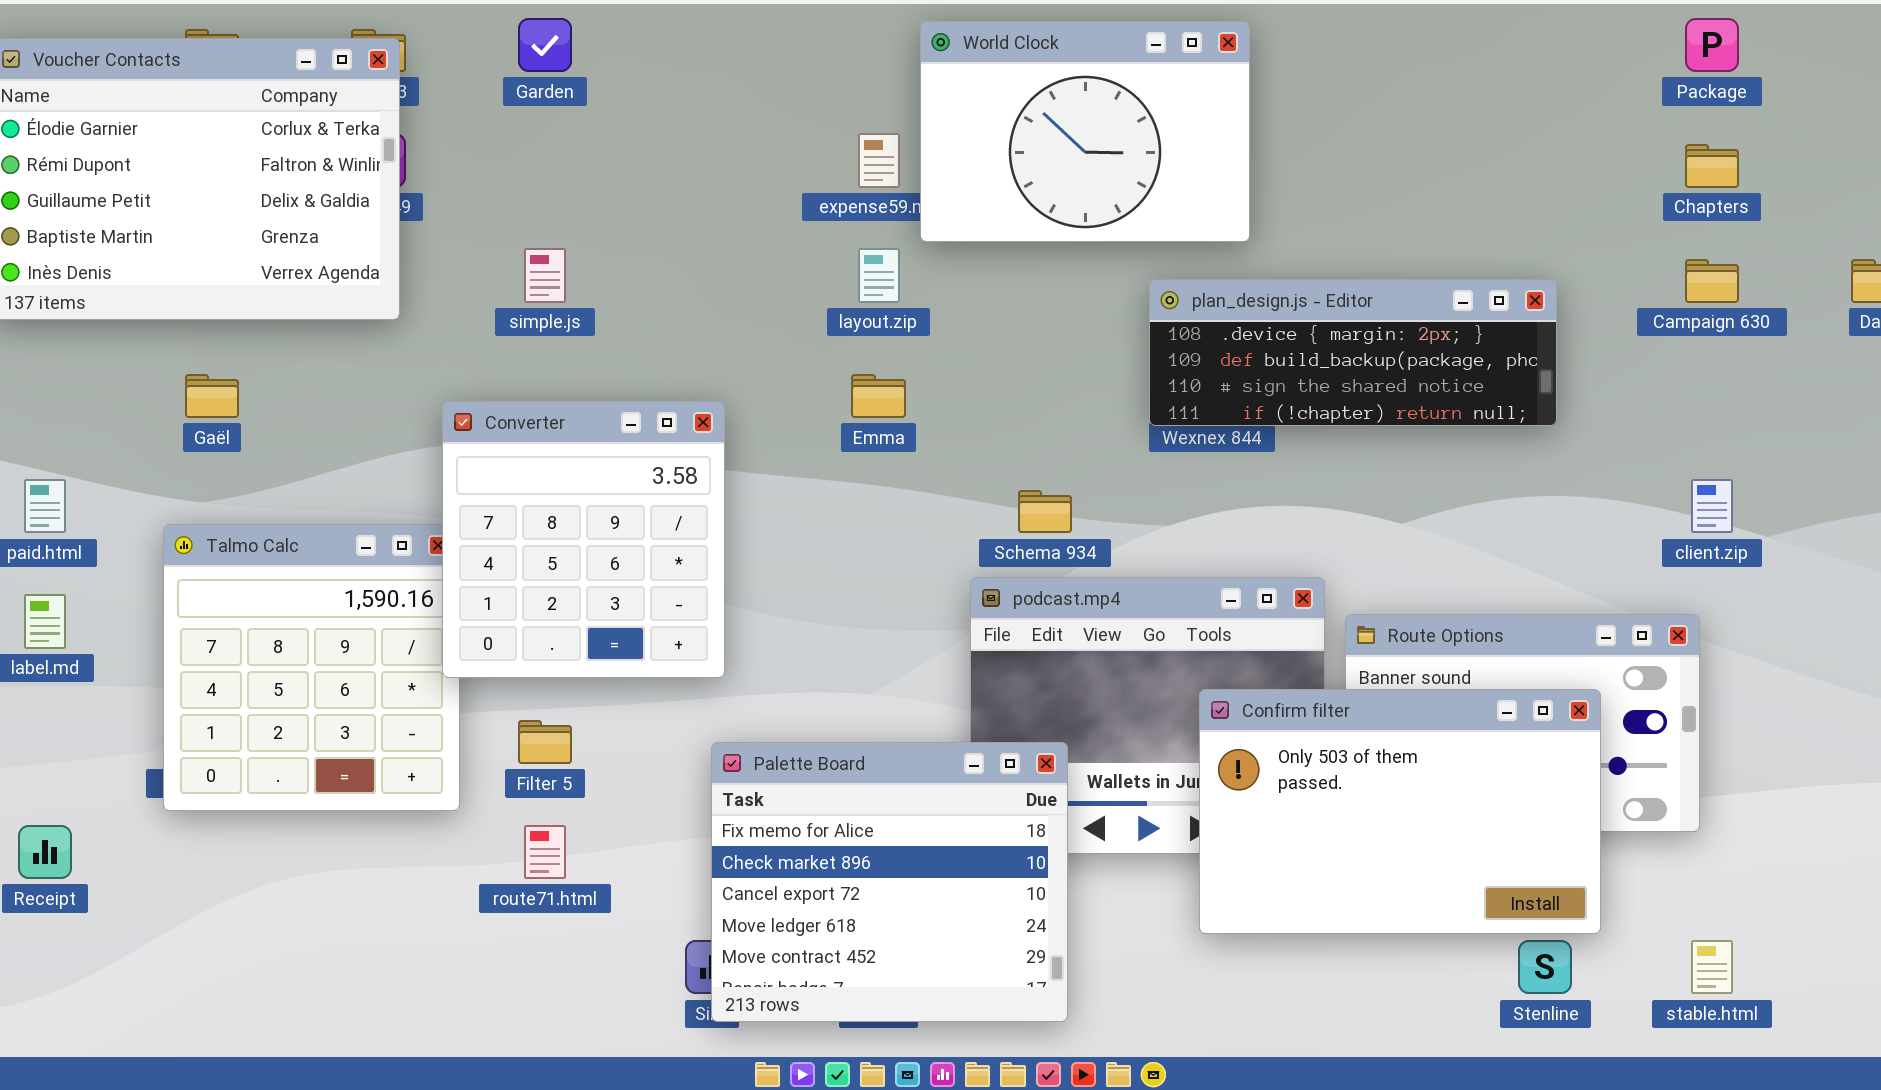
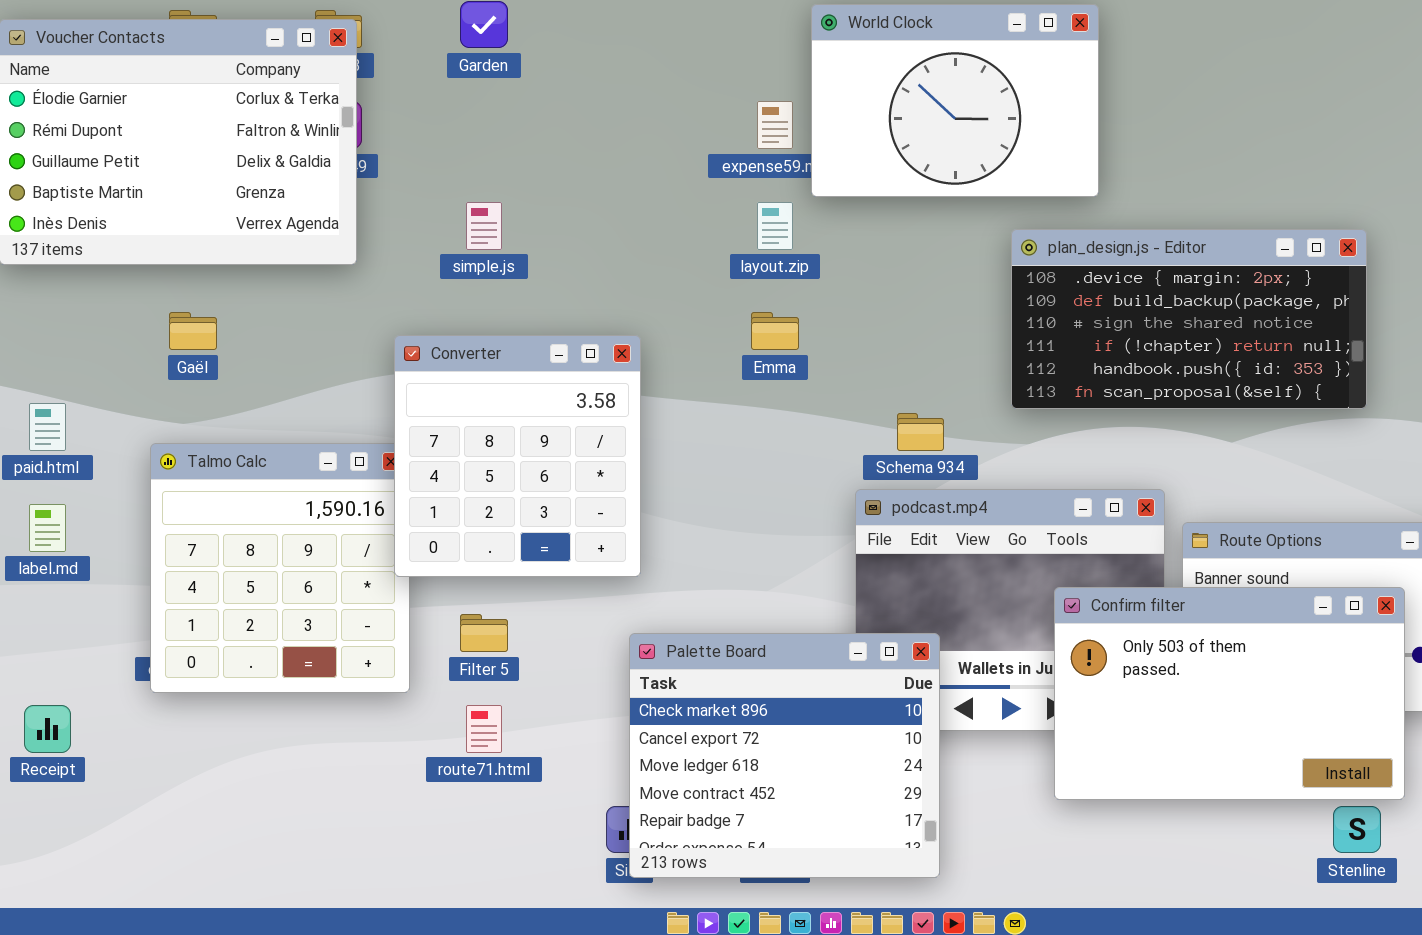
plan_design.js - Editor: [1149,279,1557,426] -> [1011,229,1367,409], resized
Palette Board: [711,742,1068,1022] -> [629,633,940,878], scrolled down 1 row

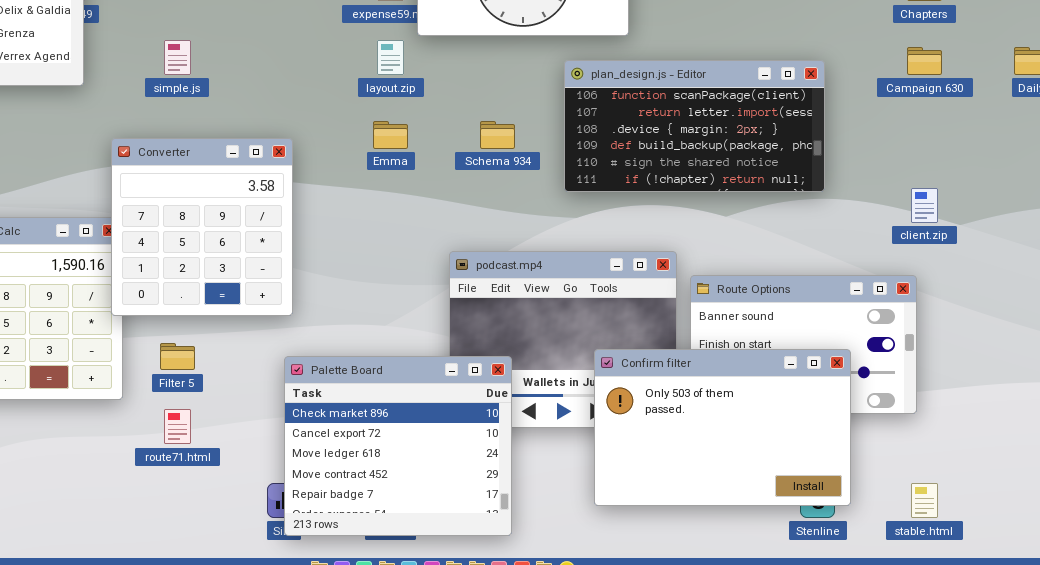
plan_design.js - Editor: [1011,229,1367,409] -> [564,60,825,192], scrolled up 2 rows
Schema 934: [897,413,944,451] -> [480,121,515,149], moved
Confirm filter: [1054,587,1405,800] -> [594,349,851,506], moved

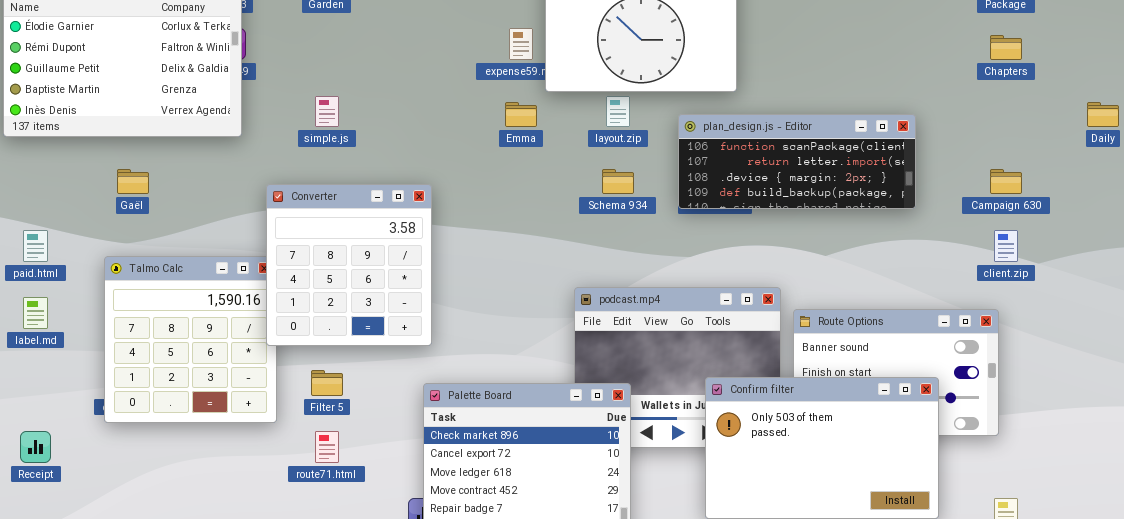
layout.zip: [377,40,404,75] -> [606,96,630,127], moved
Campaign 630: [907,47,942,75] -> [990,169,1022,194], moved
plan_design.js - Editor: [564,60,825,192] -> [678,114,916,209], resized
Emma: [373,121,408,149] -> [505,102,537,127], moved

